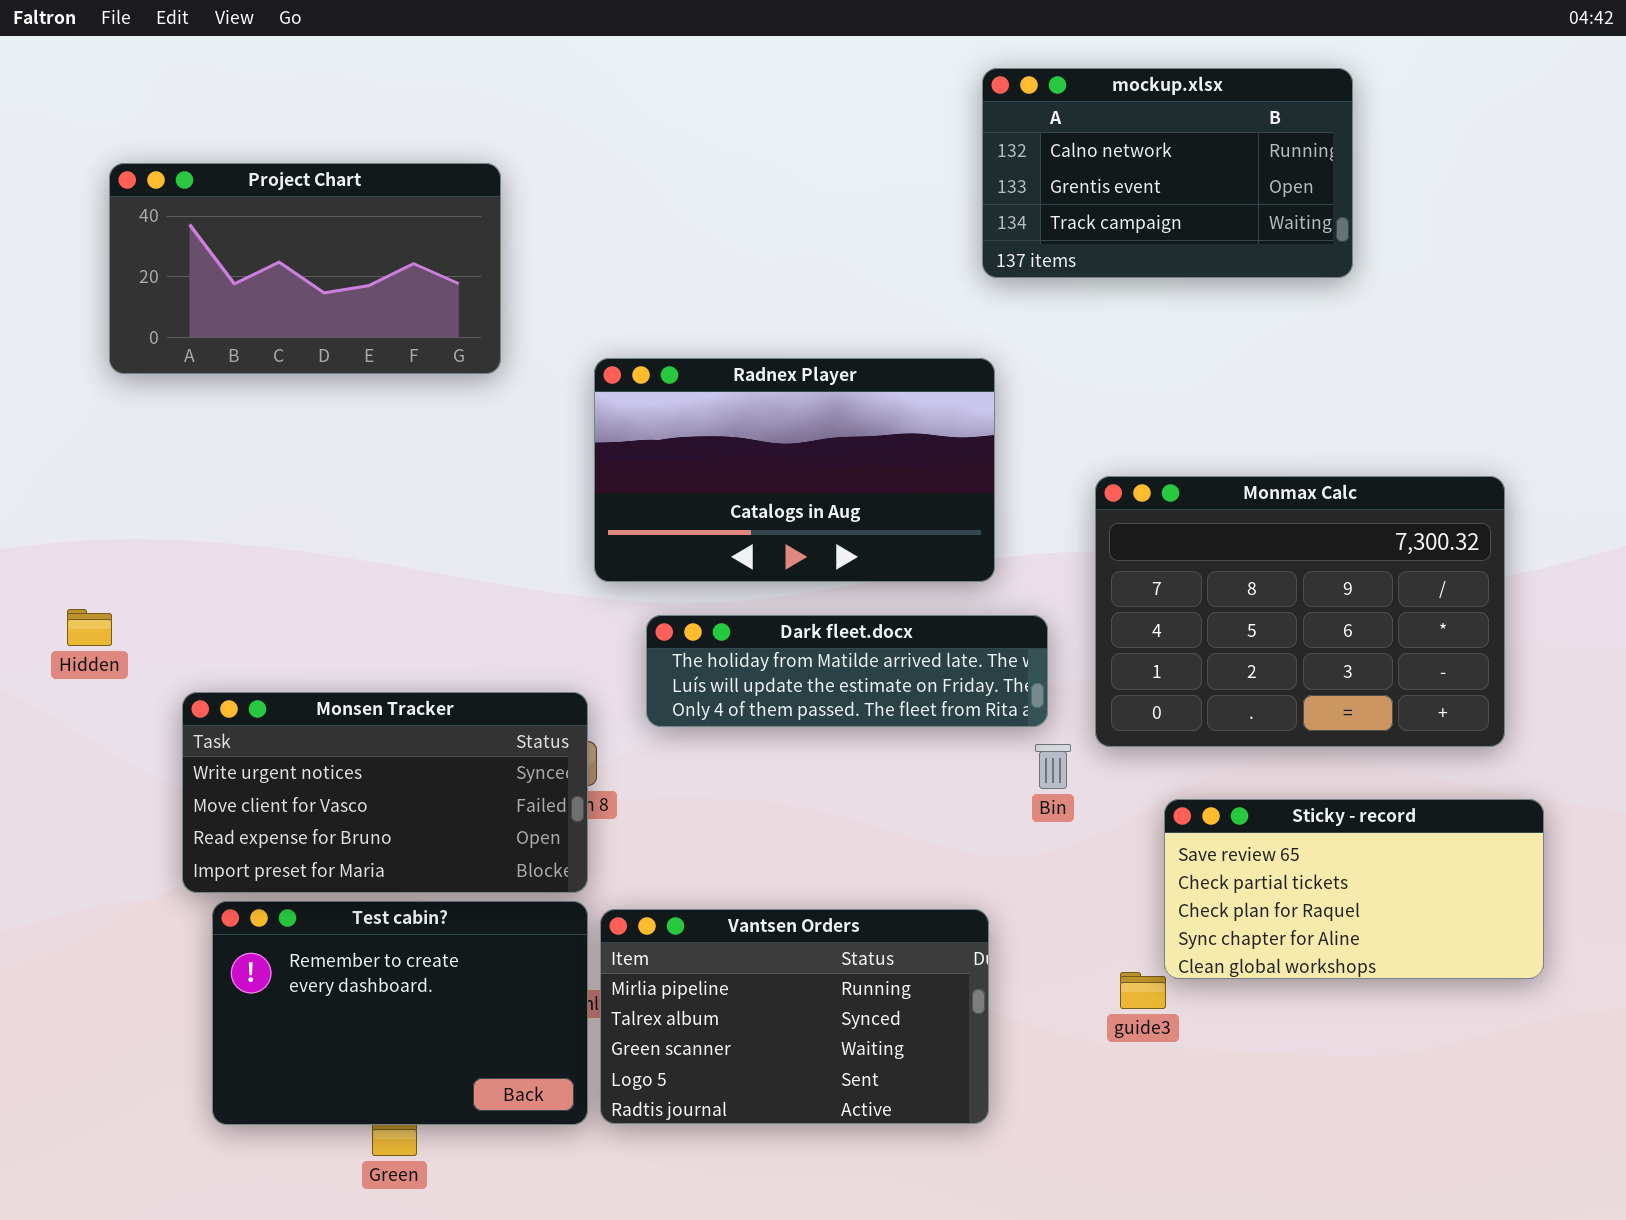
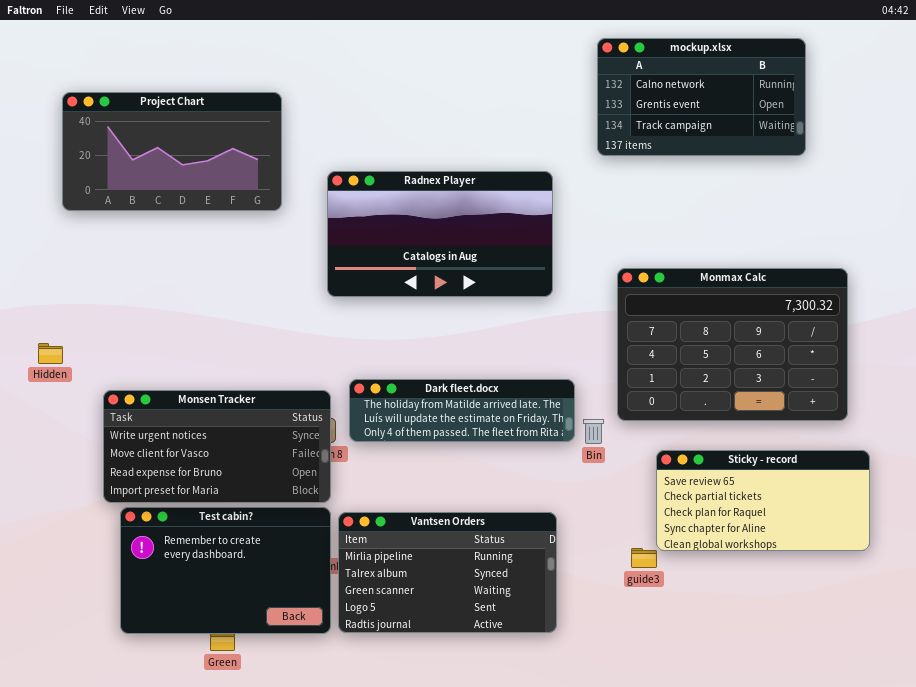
mockup.xlsx: [982,68,1353,278] -> [597,38,806,156], moved
Radnex Player: [594,358,995,582] -> [327,171,553,297], moved
Dark fleet.docx: [646,615,1048,727] -> [349,379,575,442], moved

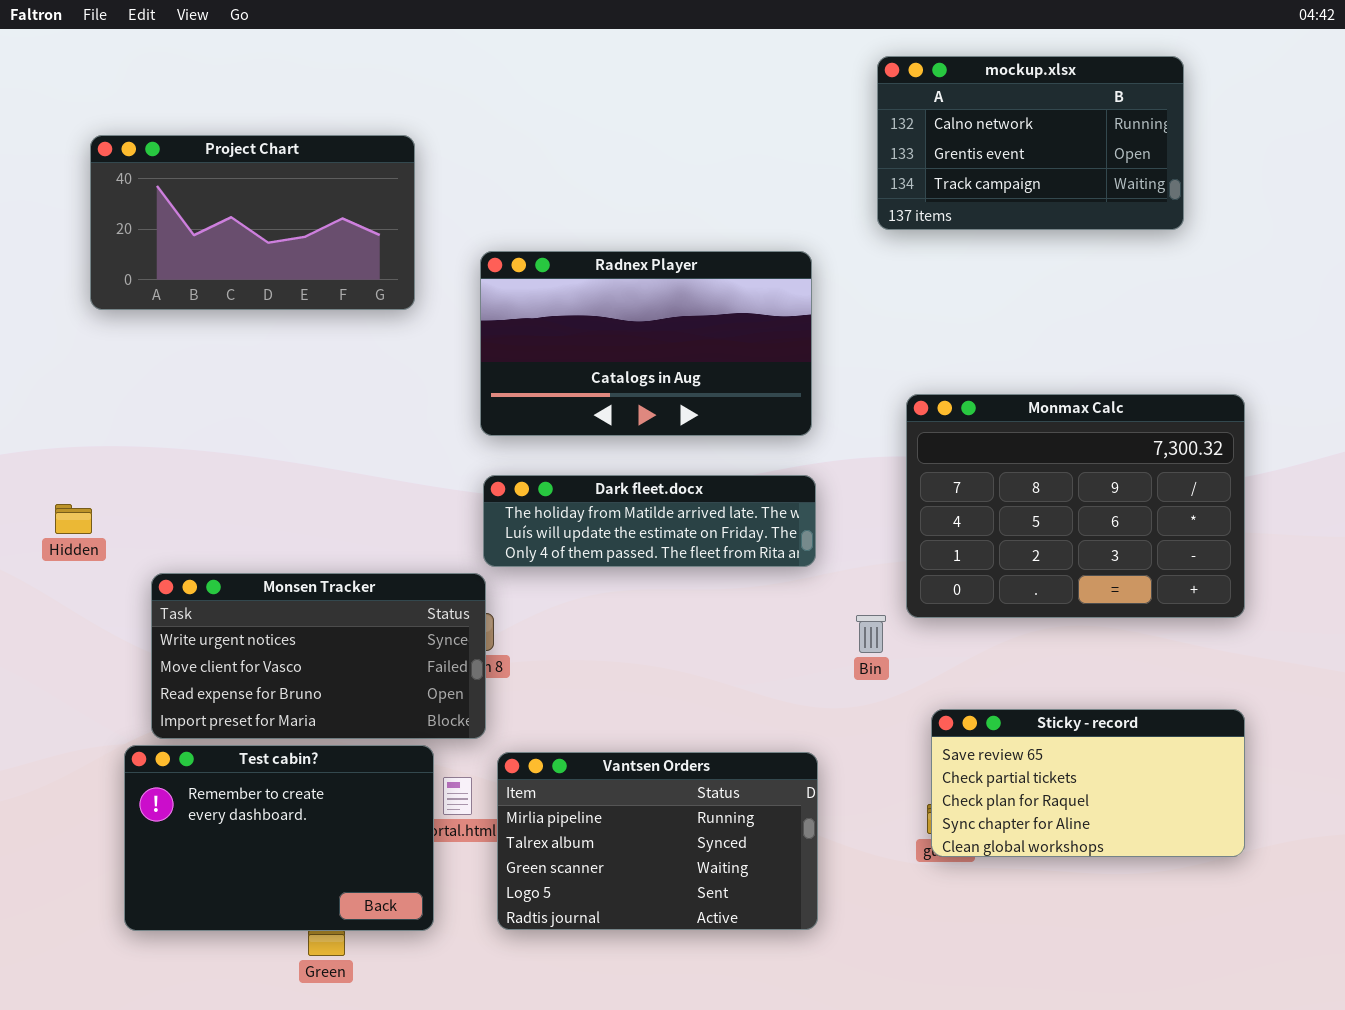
Dark fleet.docx: [349,379,575,442] -> [483,475,816,567], moved
Sticky - record: [656,450,870,551] -> [931,709,1245,857], moved
Test cabin?: [120,507,331,634] -> [124,745,434,931], moved

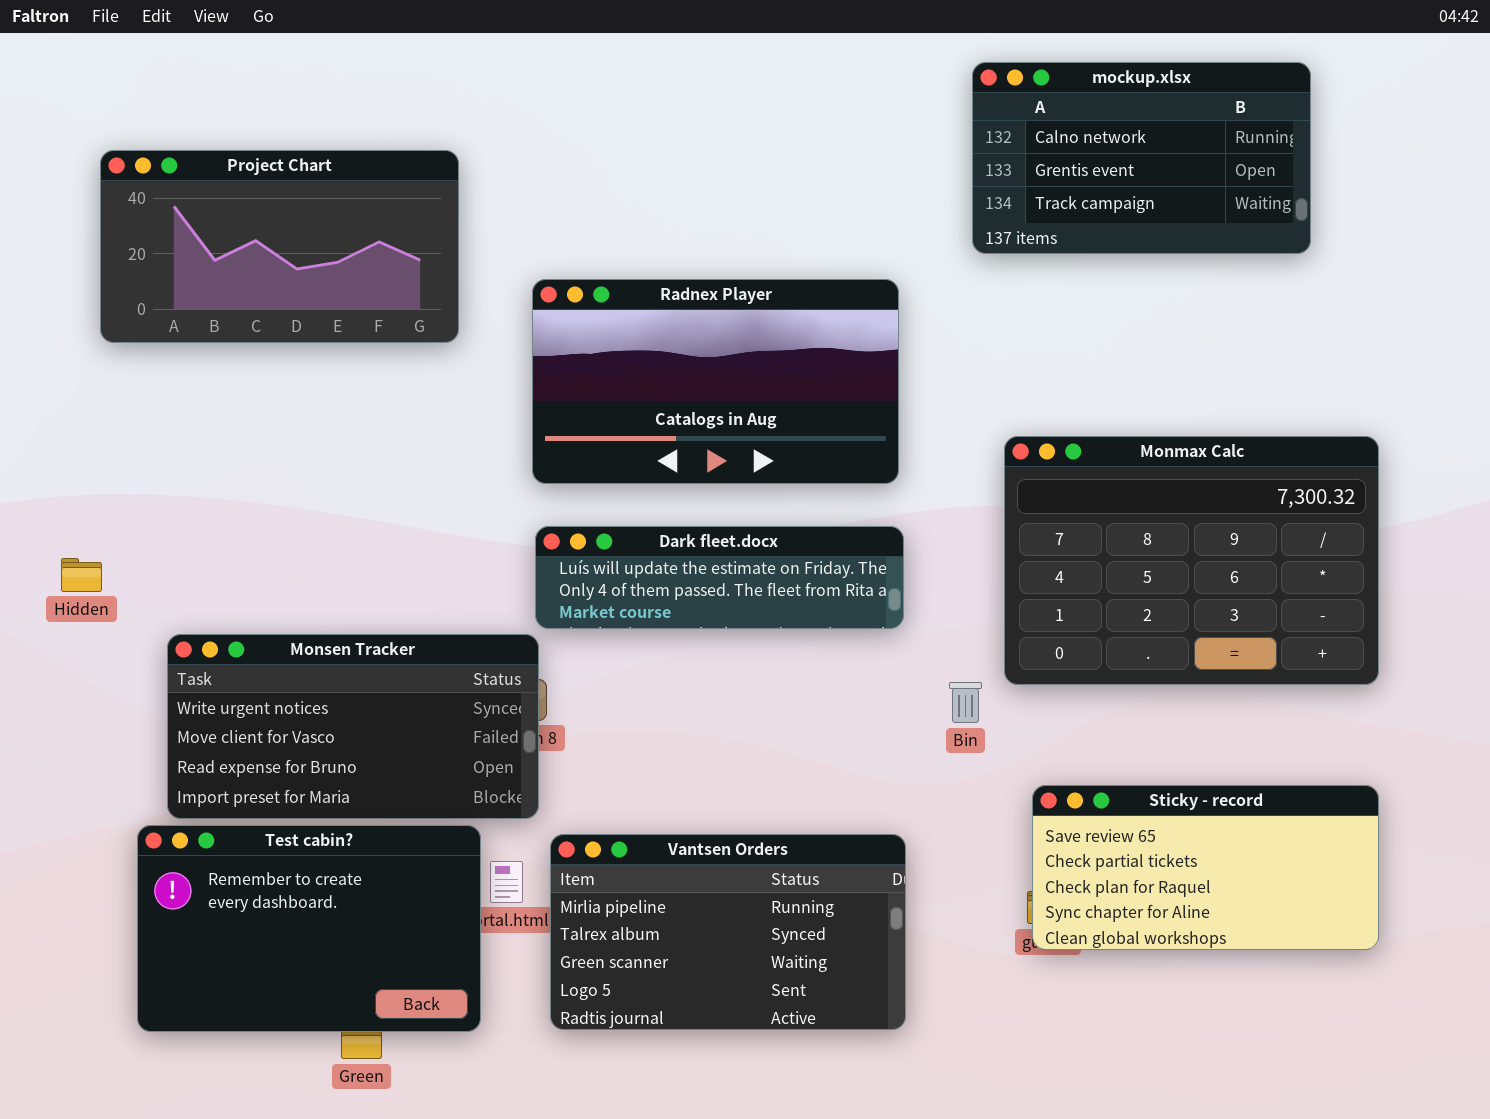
Dark fleet.docx: [483,475,816,567] -> [535,526,904,629], scrolled down 1 row

